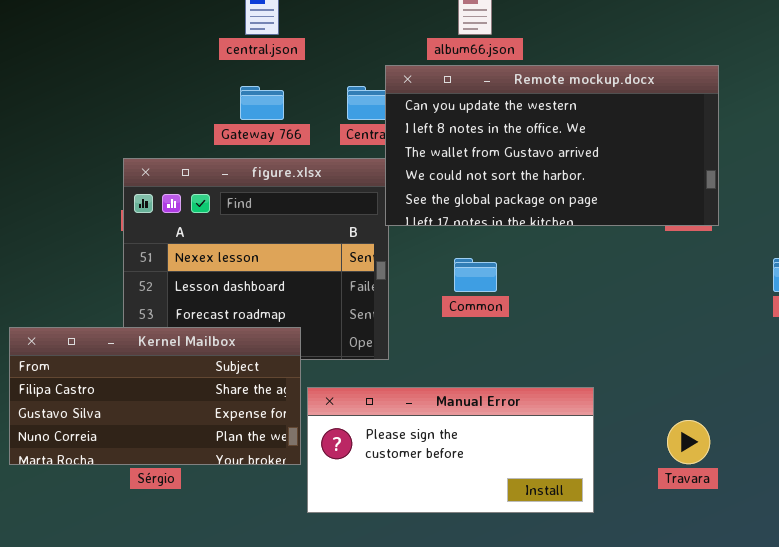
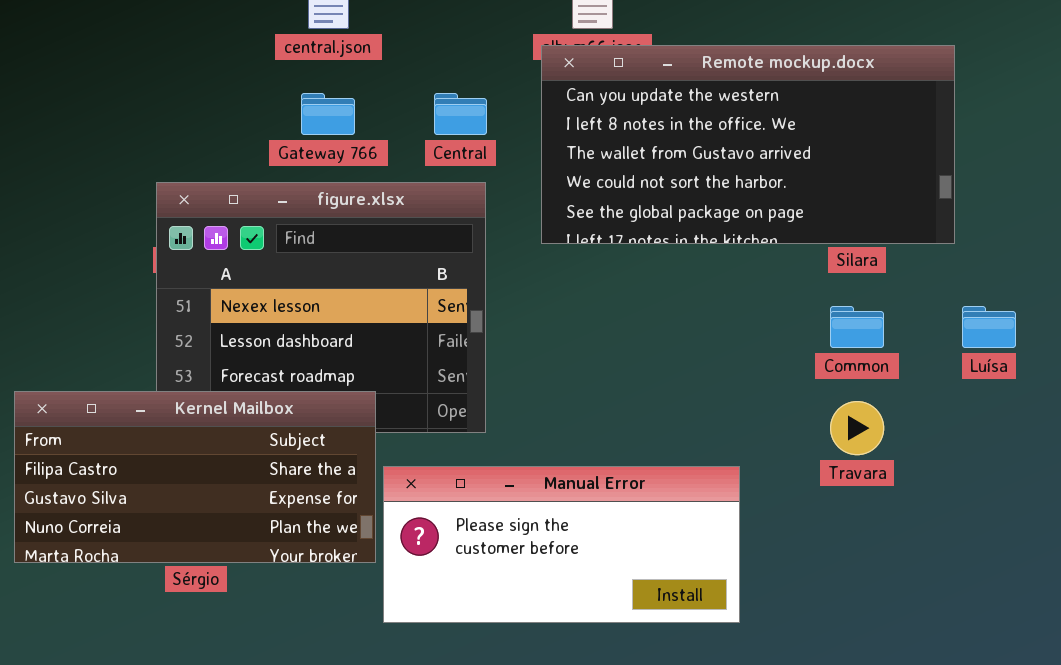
Remote mockup.docx: [385,65,719,226] -> [541,45,955,244], moved
Common: [454,258,497,292] -> [830,306,884,348], moved
Travara: [667,420,710,464] -> [830,401,884,455], moved

